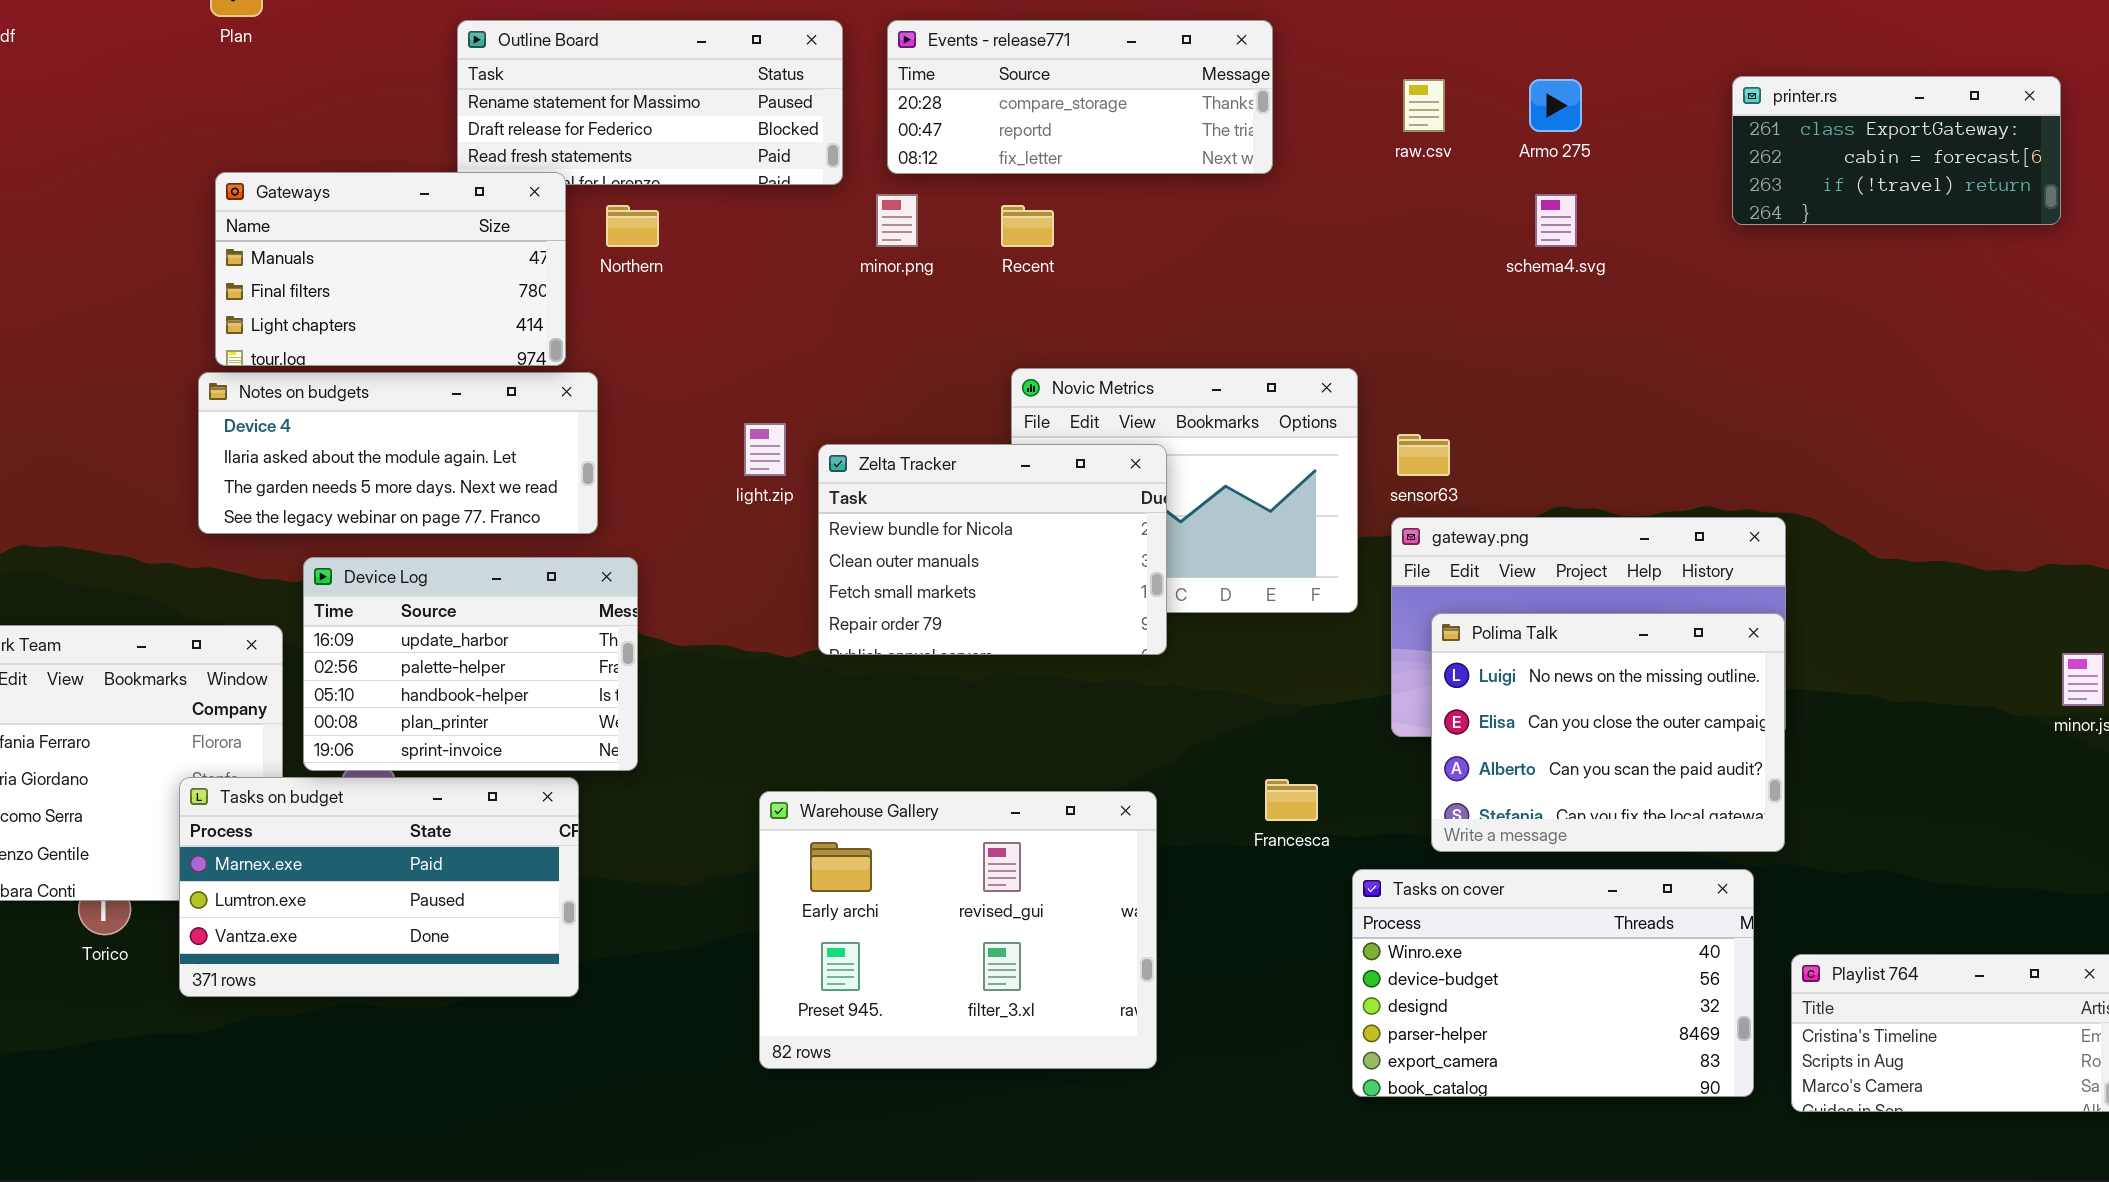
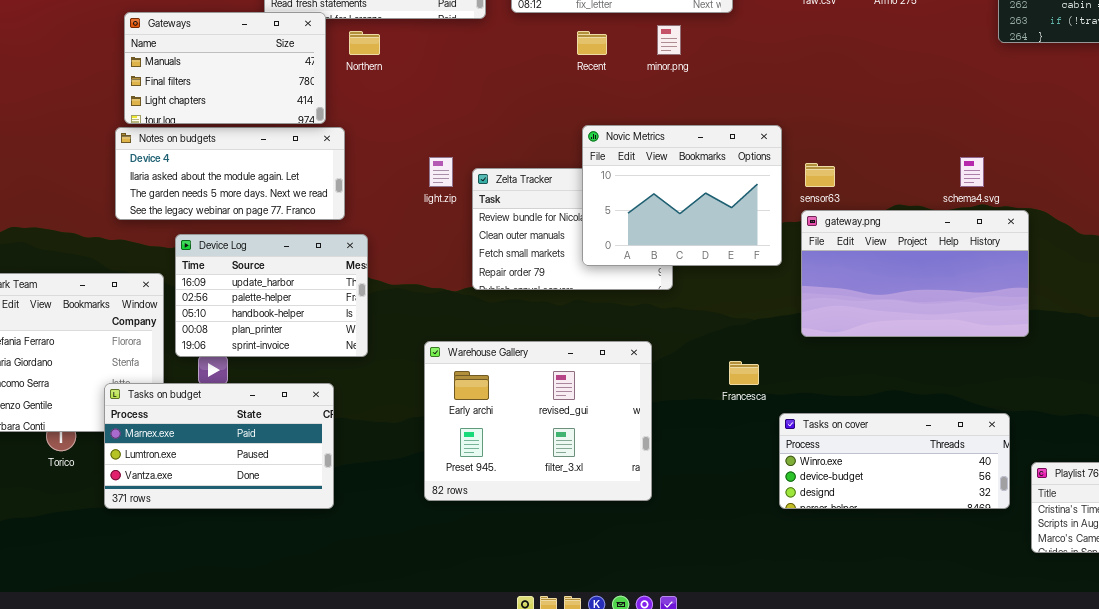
minor.png: [876,194,918,247] -> [657,25,681,55], moved
schema4.svg: [1535,194,1577,247] -> [960,157,984,187], moved
Novic Metrics: [1011,368,1358,613] -> [582,125,782,266], raised
Polima Talk: [1431,613,1785,852] -> none, closed
Tasks on budget: [179,777,579,997] -> [104,383,334,509], moved
Warehouse Gallery: [759,791,1157,1069] -> [424,341,652,501], moved
Tasks on cover: [1352,869,1754,1097] -> [779,413,1010,509], resized

